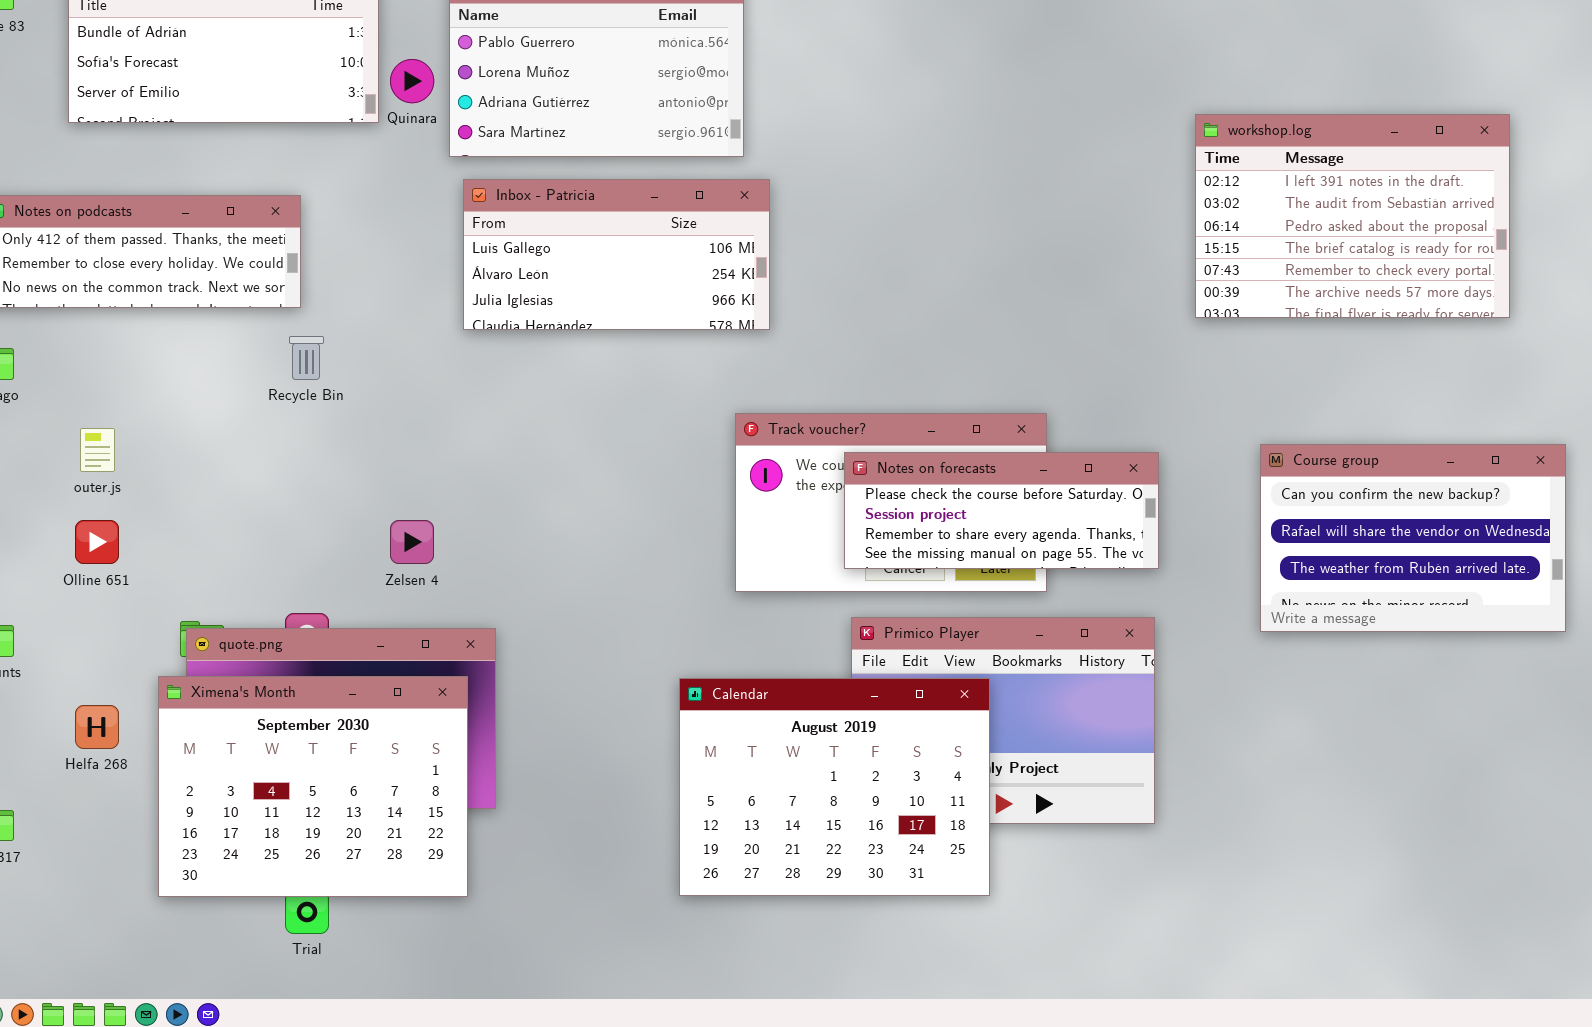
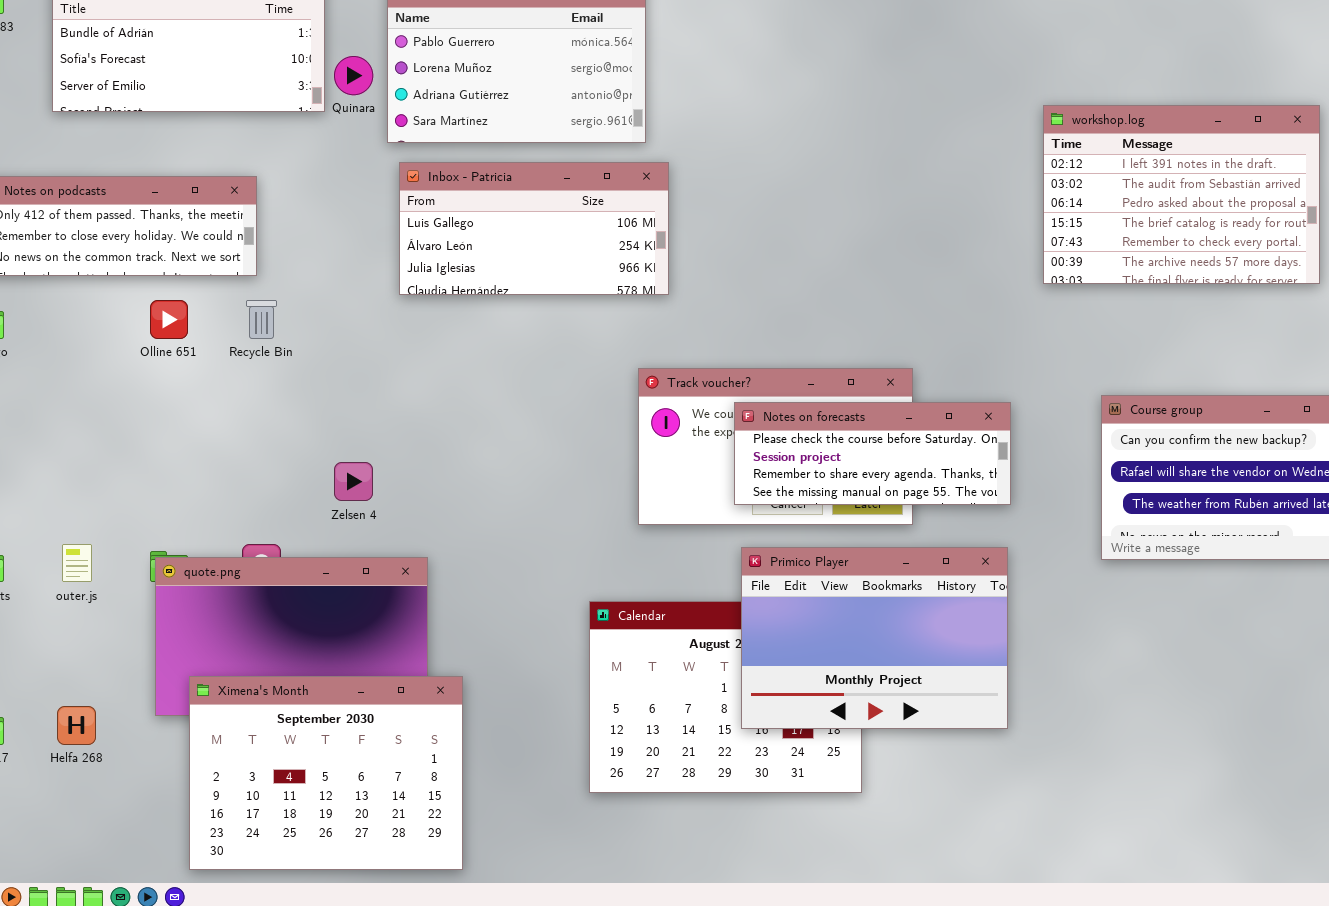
outer.js: [80,428,115,472] -> [62,544,92,582], moved
Olline 651: [75,520,119,564] -> [150,300,188,339], moved
Primico Player: [851,617,1155,824] -> [741,547,1008,729], raised
Ximena's Month: [158,676,468,897] -> [189,676,463,870], moved
Helfa 268: [75,705,119,749] -> [57,706,96,745], moved

